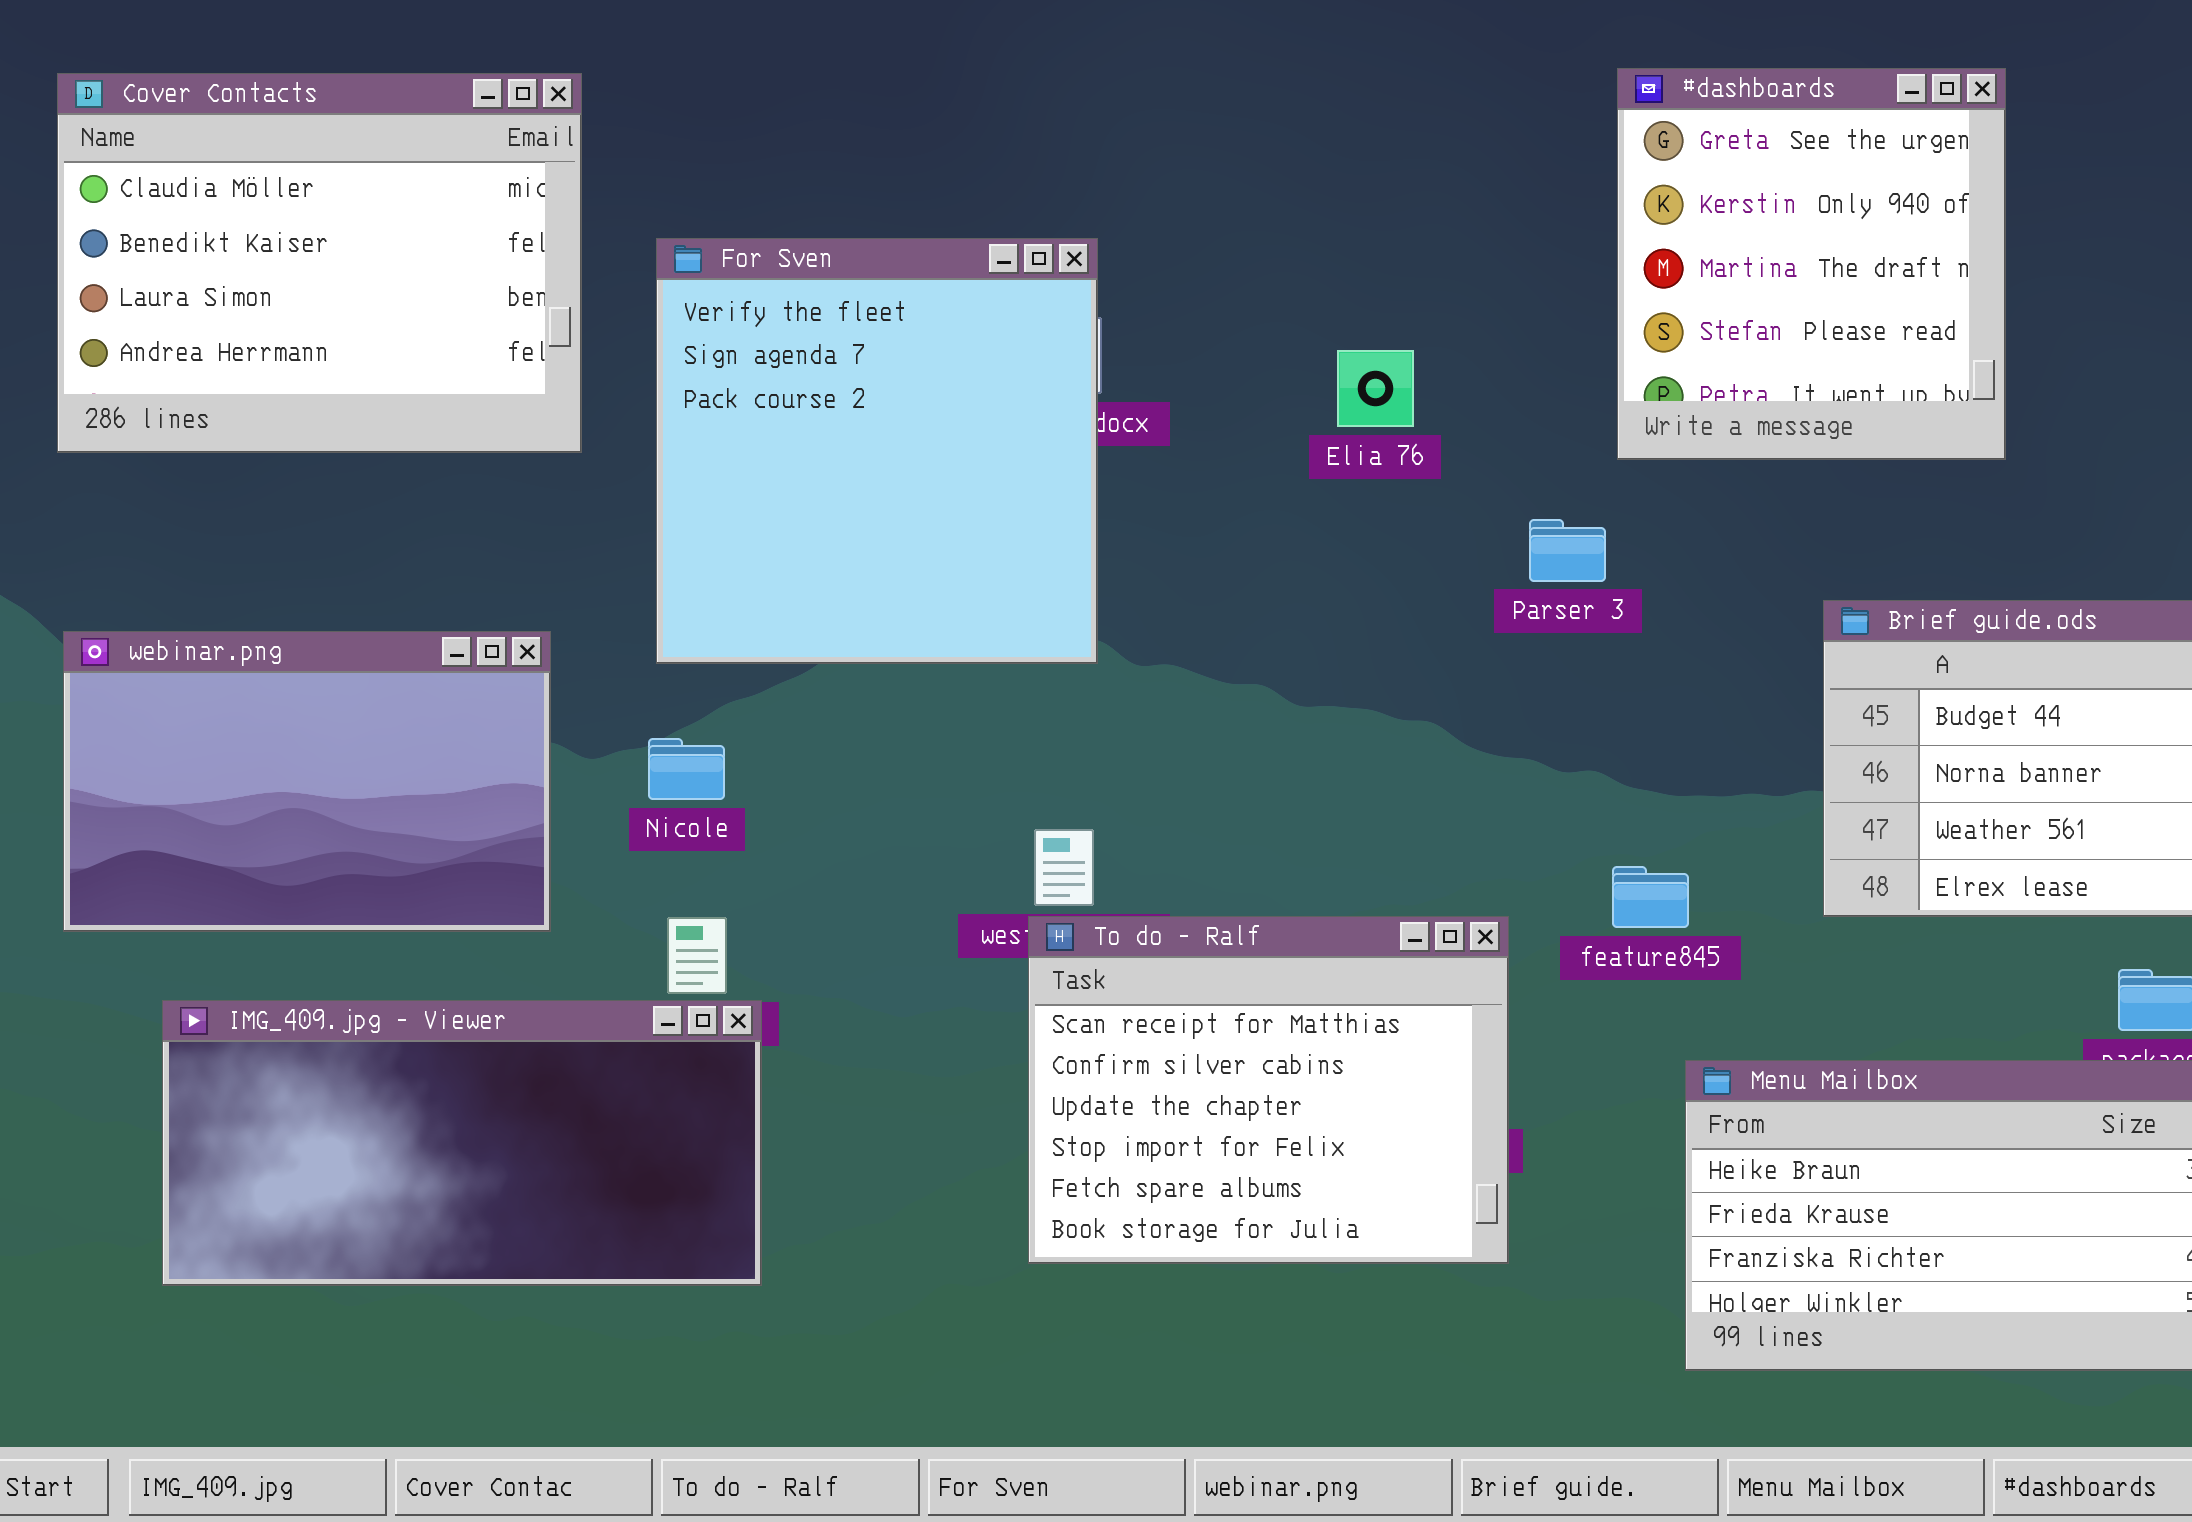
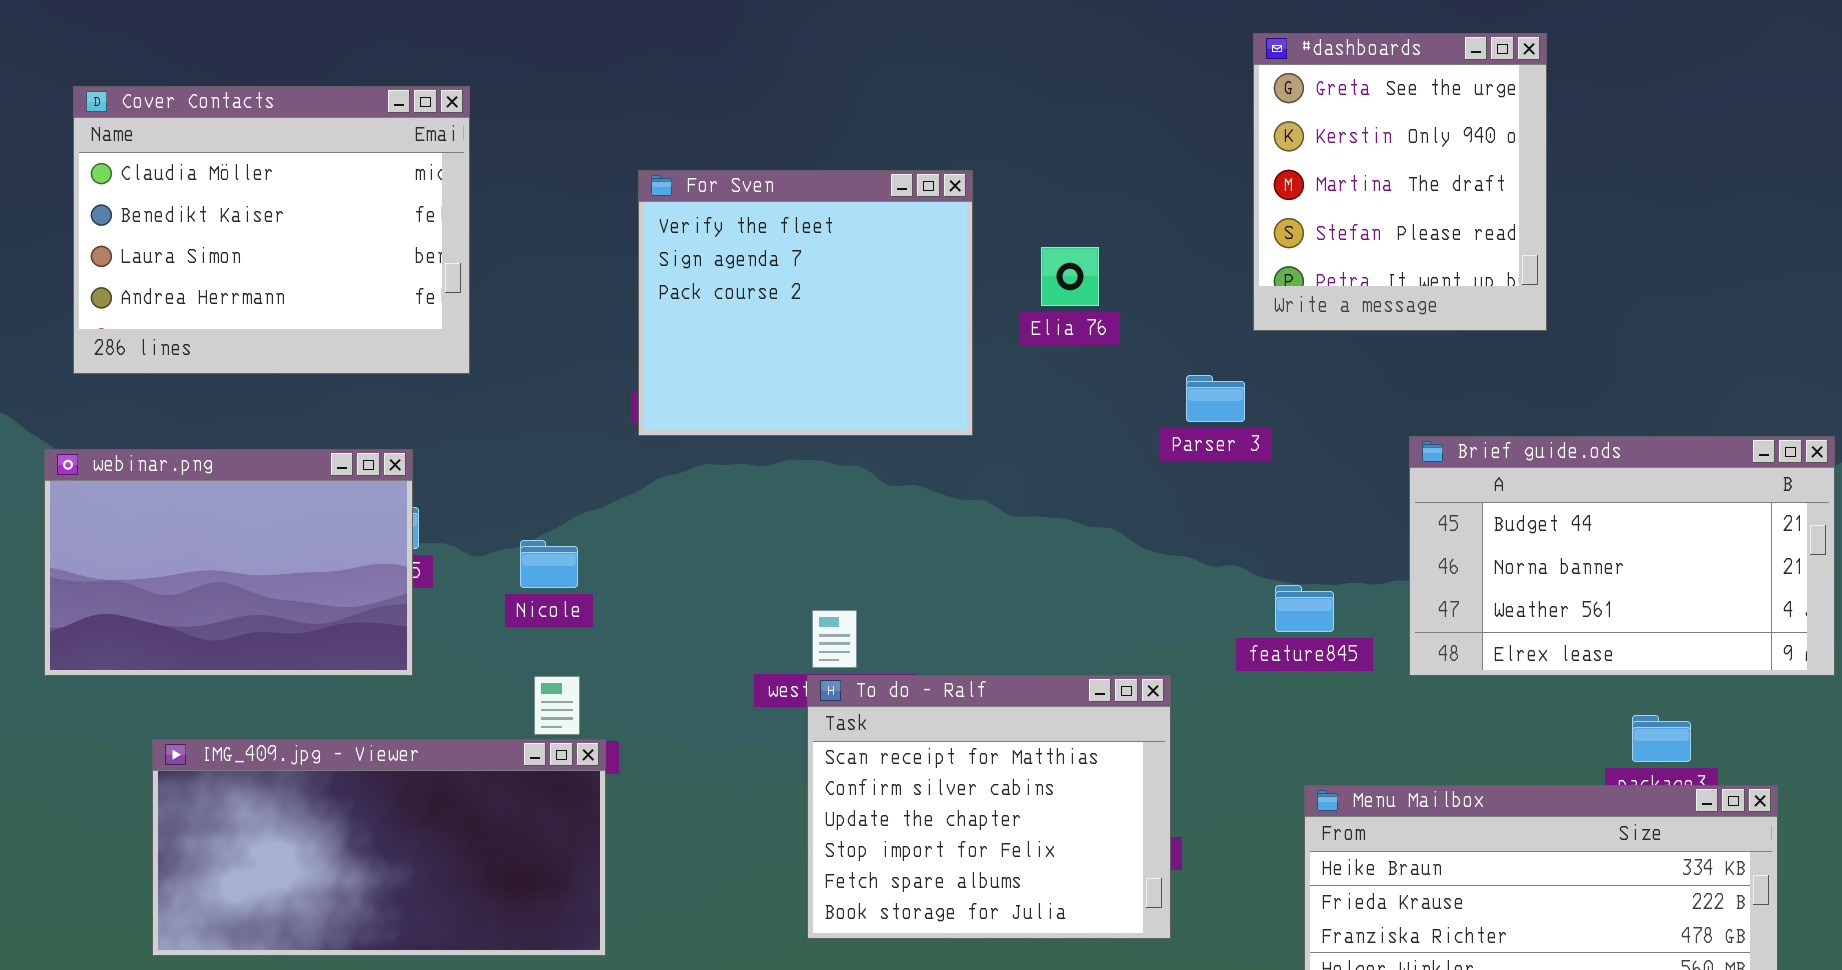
Cover Contacts: [57,73,582,453] -> [73,86,470,374], moved
For Sven: [656,238,1098,664] -> [638,170,973,436], moved, resized
webinar.png: [63,631,551,932] -> [44,449,413,676], moved
feature845: [1612,866,1689,928] -> [1275,585,1334,632], moved

